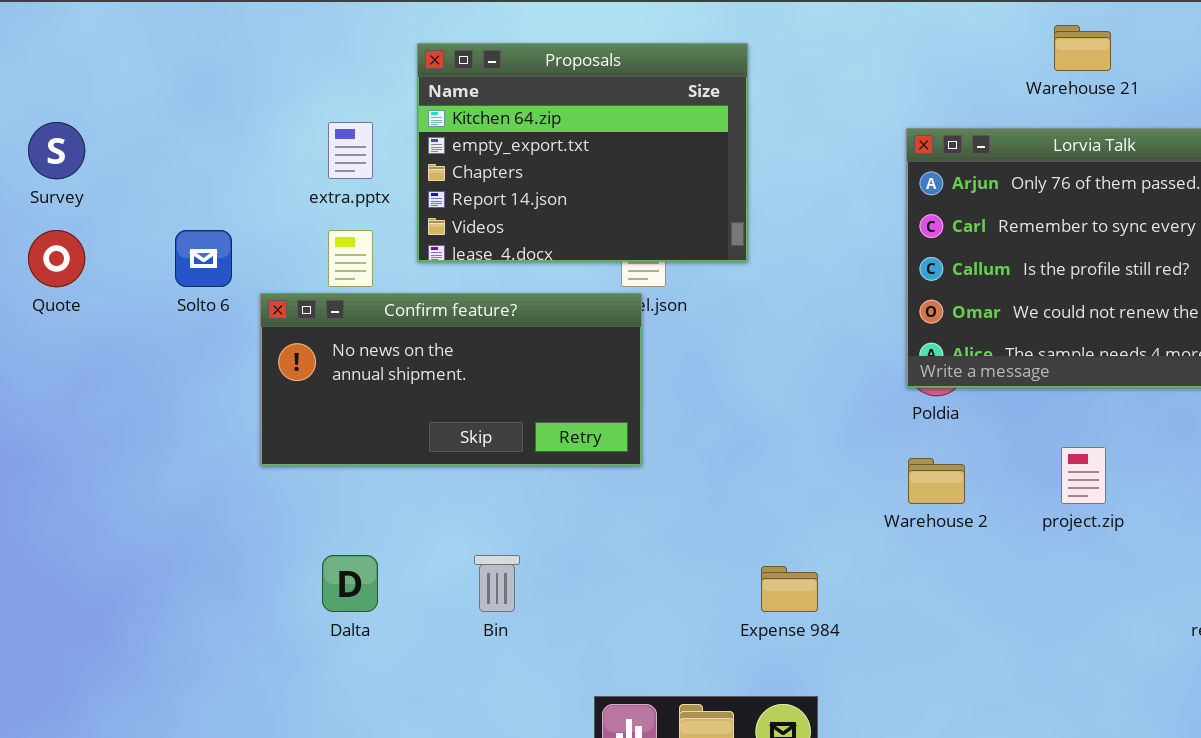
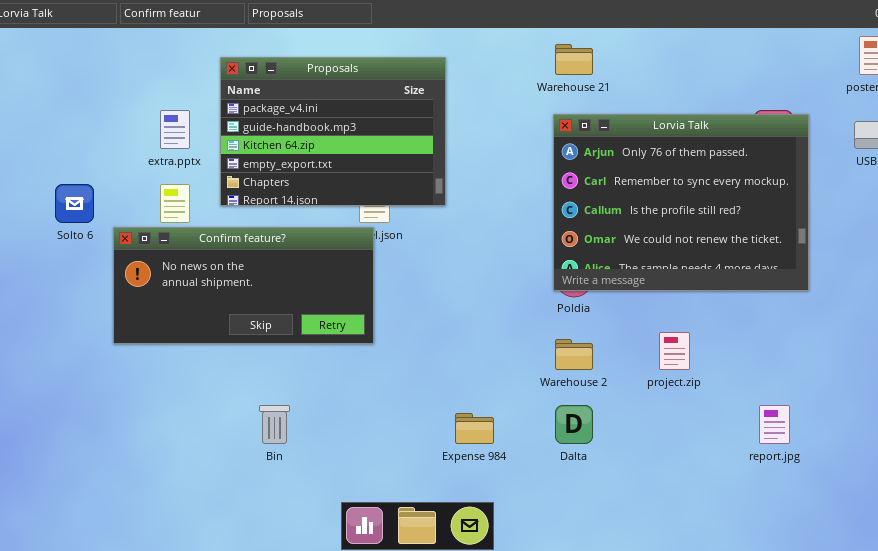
Warehouse 21: [1054,25,1111,71] -> [555,44,593,75], moved
Proposals: [417,43,748,262] -> [220,57,446,206], scrolled up 2 rows
Dalta: [322,555,378,612] -> [555,405,593,444], moved

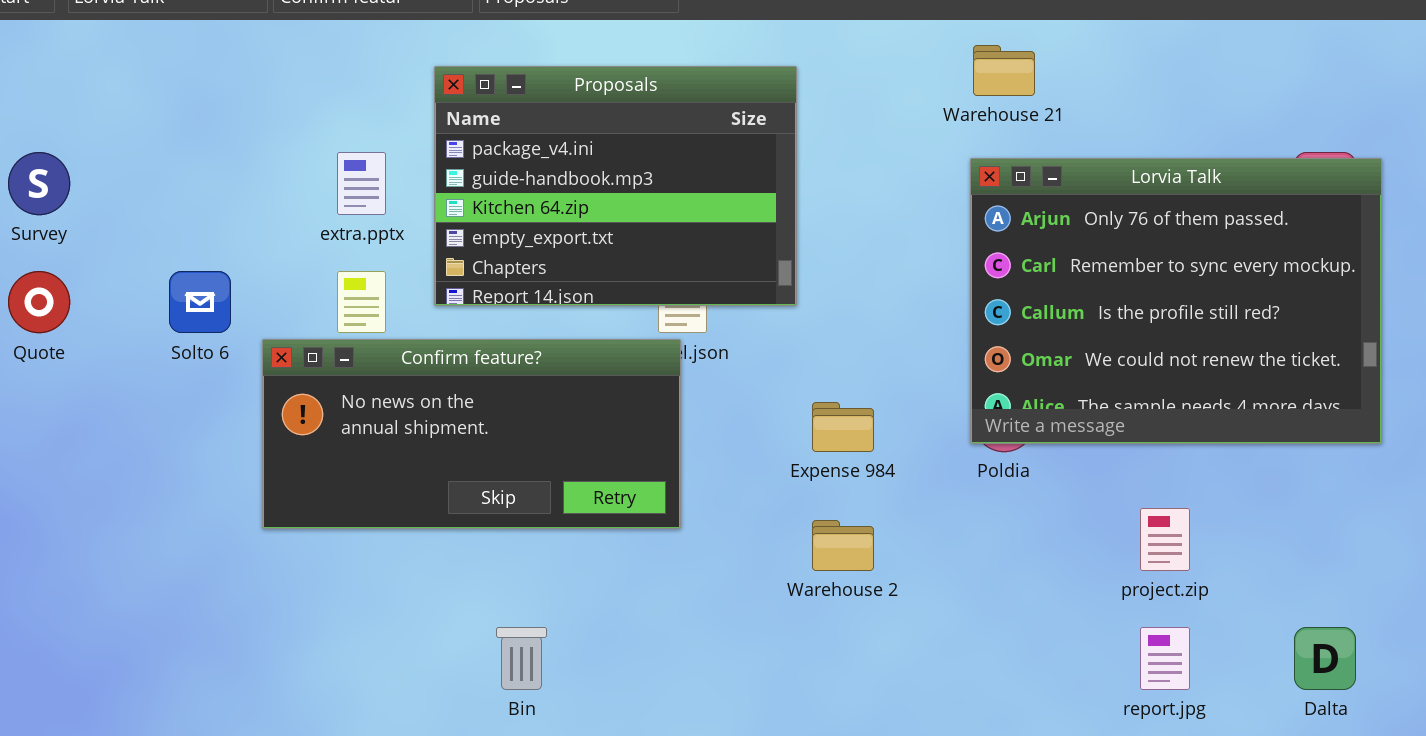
Warehouse 2: [555,339,593,370] -> [812,520,874,571], moved
Dalta: [555,405,593,444] -> [1294,627,1356,690], moved
report.jpg: [759,405,790,444] -> [1140,627,1190,690], moved
Expense 984: [455,413,494,444] -> [812,402,874,452], moved

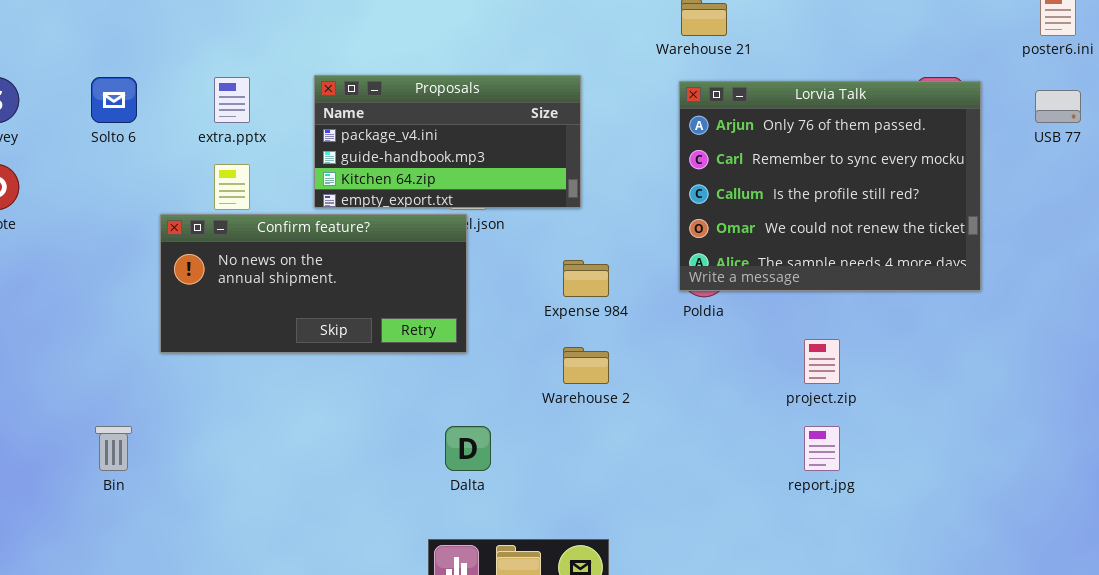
Proposals: [434,66,797,306] -> [314,75,581,208], moved, resized
Solto 6: [169,271,231,333] -> [91,77,137,123], moved
Bin: [496,627,547,690] -> [95,426,132,471], moved
Dalta: [1294,627,1356,690] -> [445,426,491,471], moved

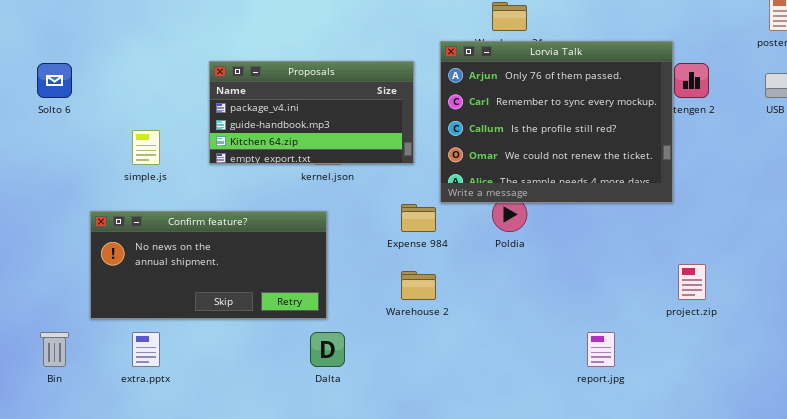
extra.pptx: [214,77,250,123] -> [132,332,160,367], moved
Lorvia Talk: [679,81,981,291] -> [440,41,673,203], moved
Confirm feature?: [160,214,467,353] -> [90,211,327,319], moved
project.zip: [804,339,840,384] -> [678,264,706,300], moved

